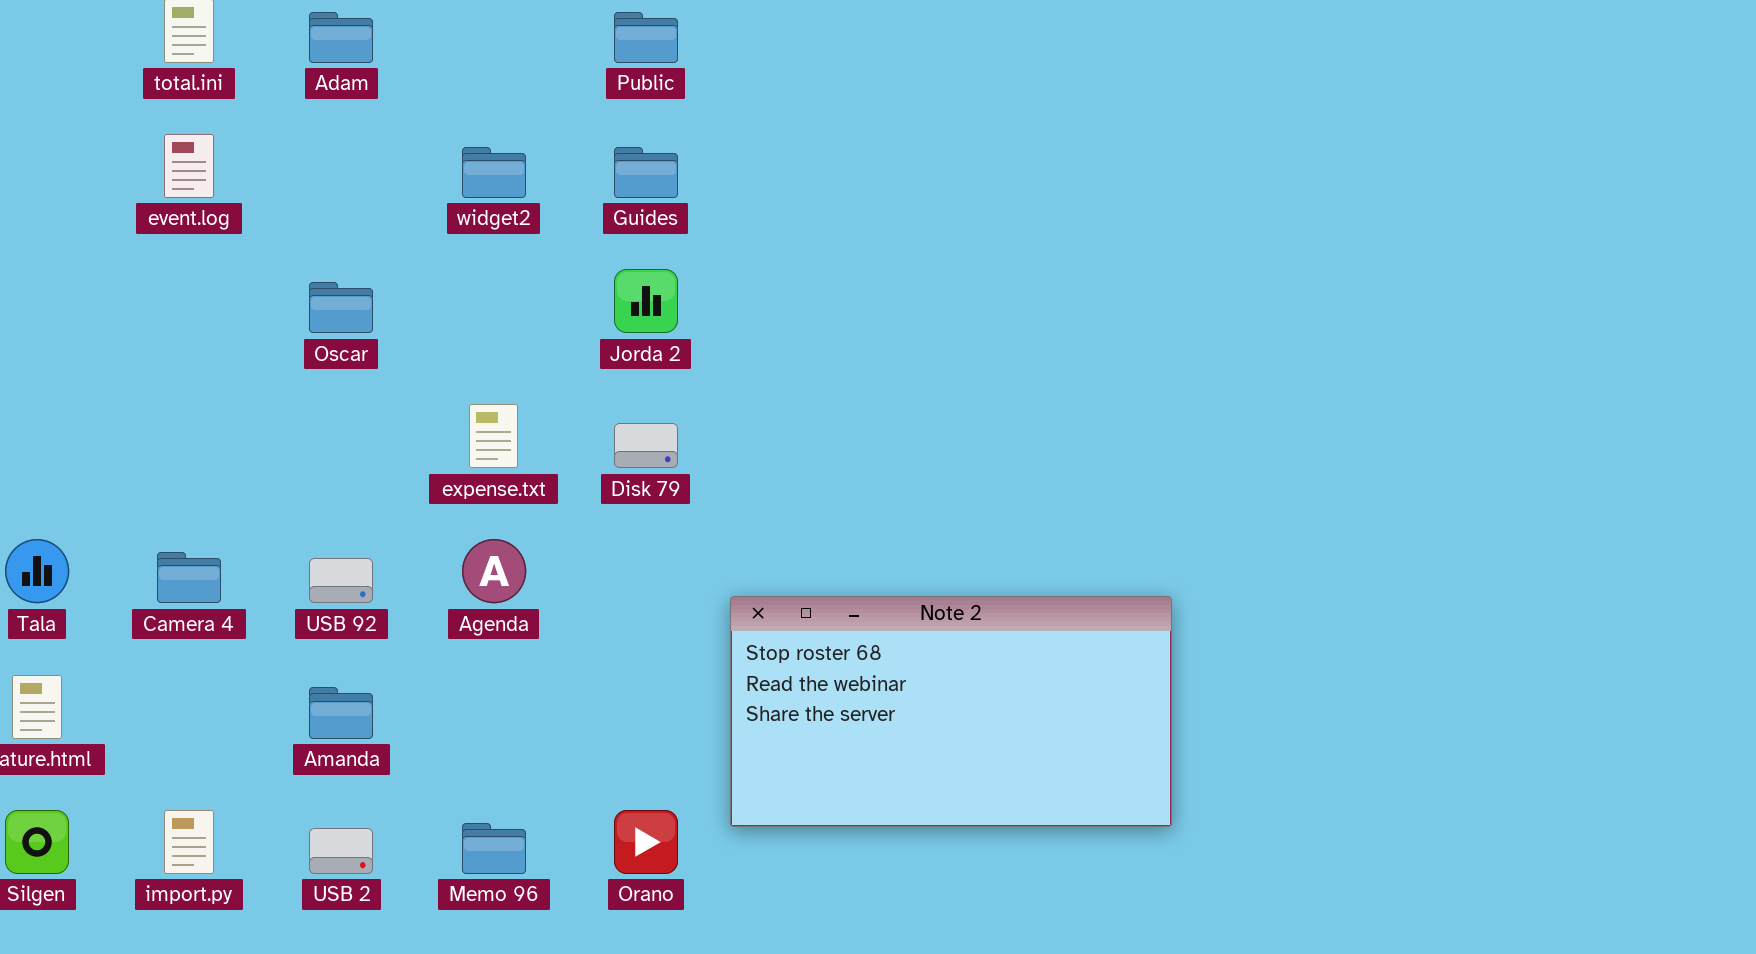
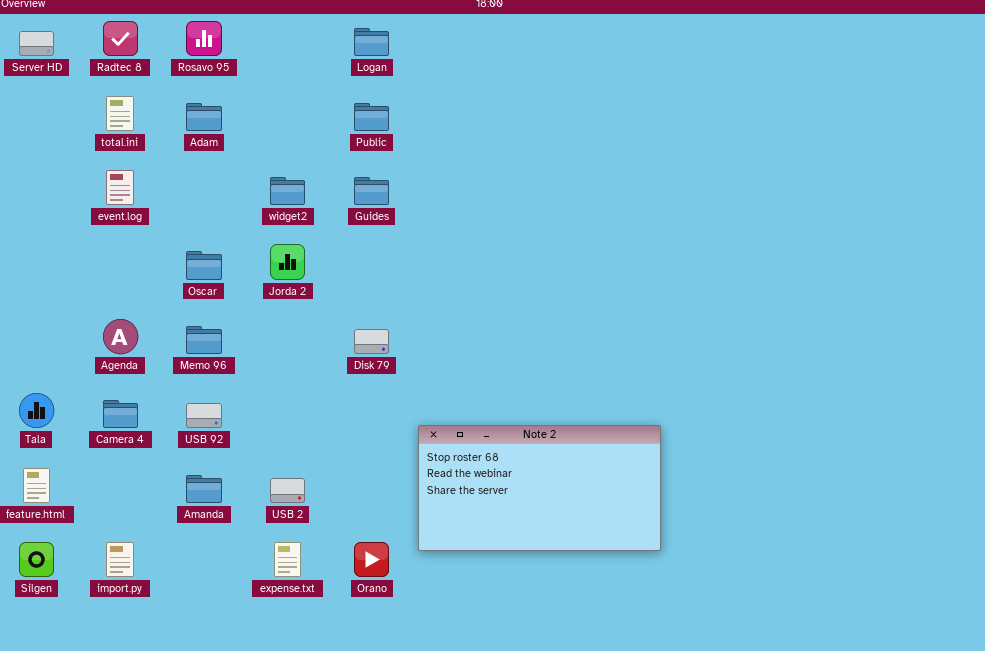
Jorda 2: [614,269,678,333] -> [270,244,305,280], moved
expense.txt: [469,404,518,468] -> [274,542,301,577], moved
Agenda: [462,539,526,603] -> [103,319,138,354], moved
Memo 96: [462,823,526,874] -> [186,326,222,354], moved
USB 2: [309,828,373,874] -> [270,478,305,503], moved

